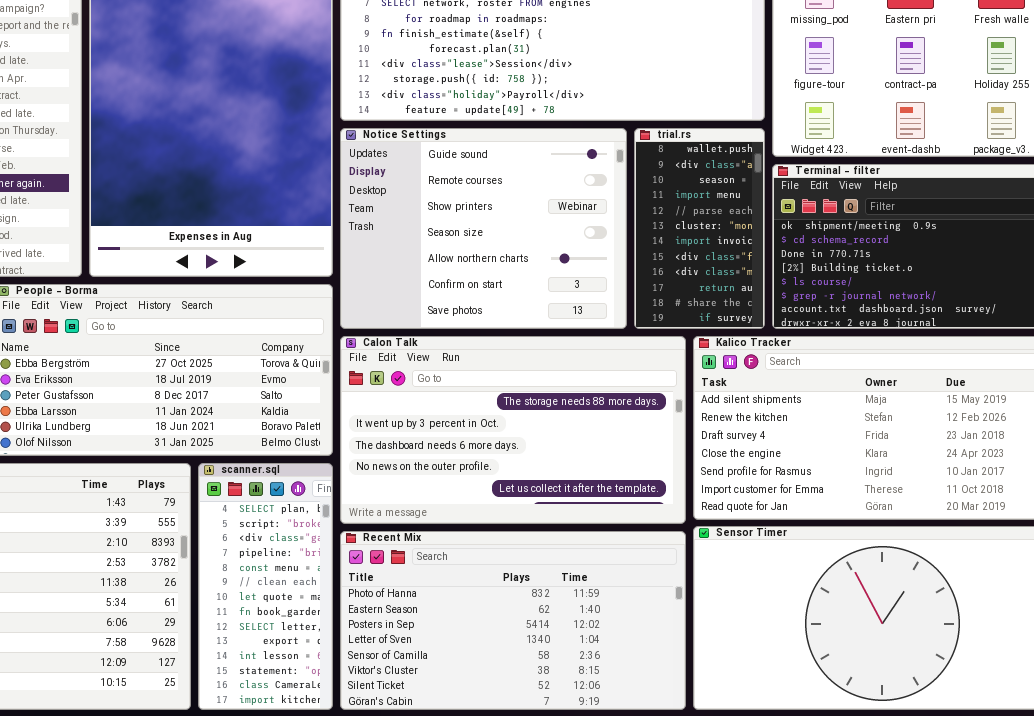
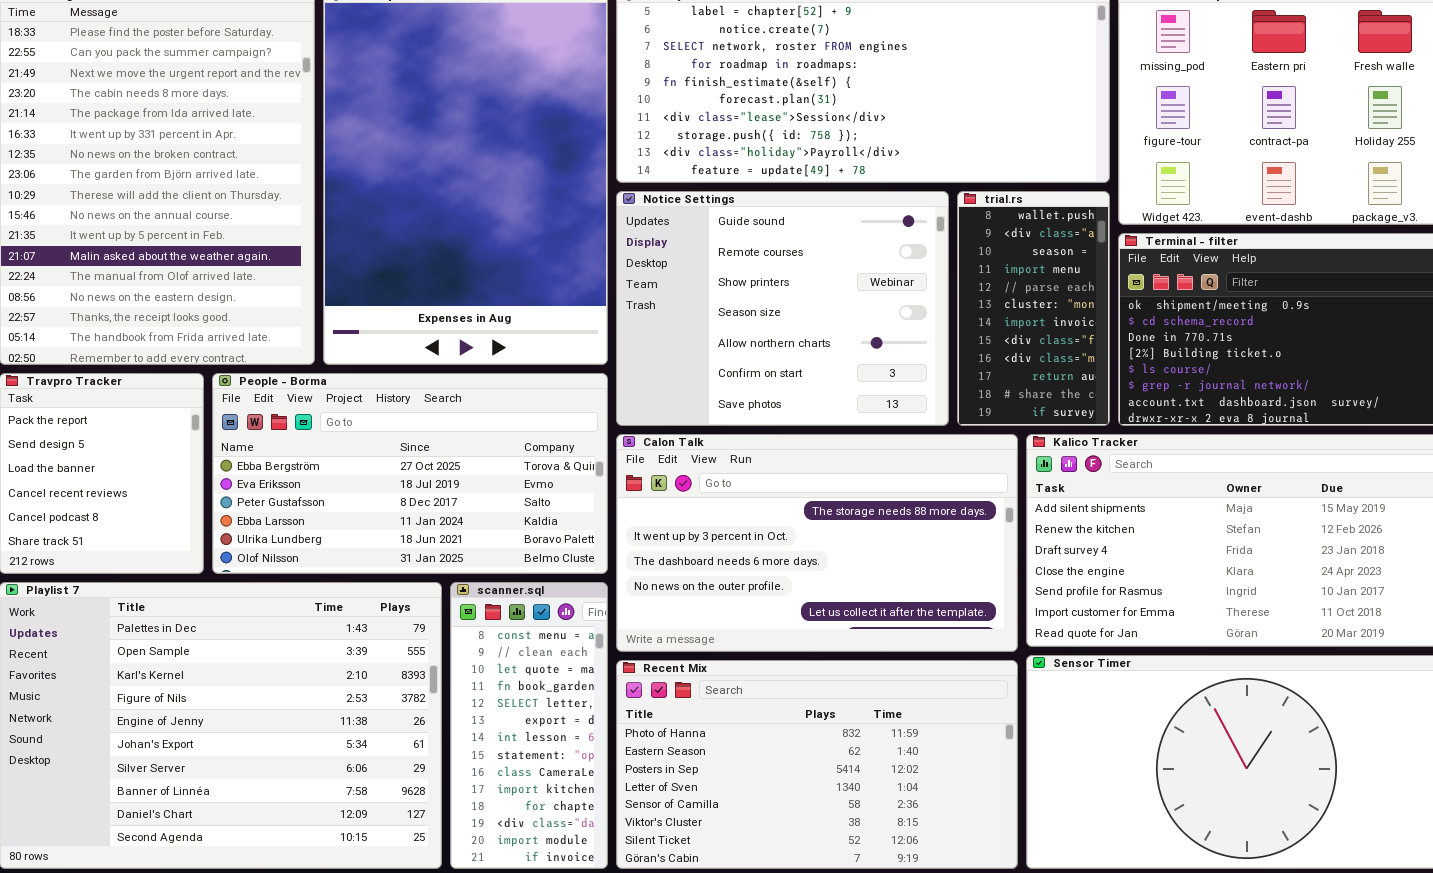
scanner.sql: [198,463,333,710] -> [450,582,608,869], scrolled down 4 rows

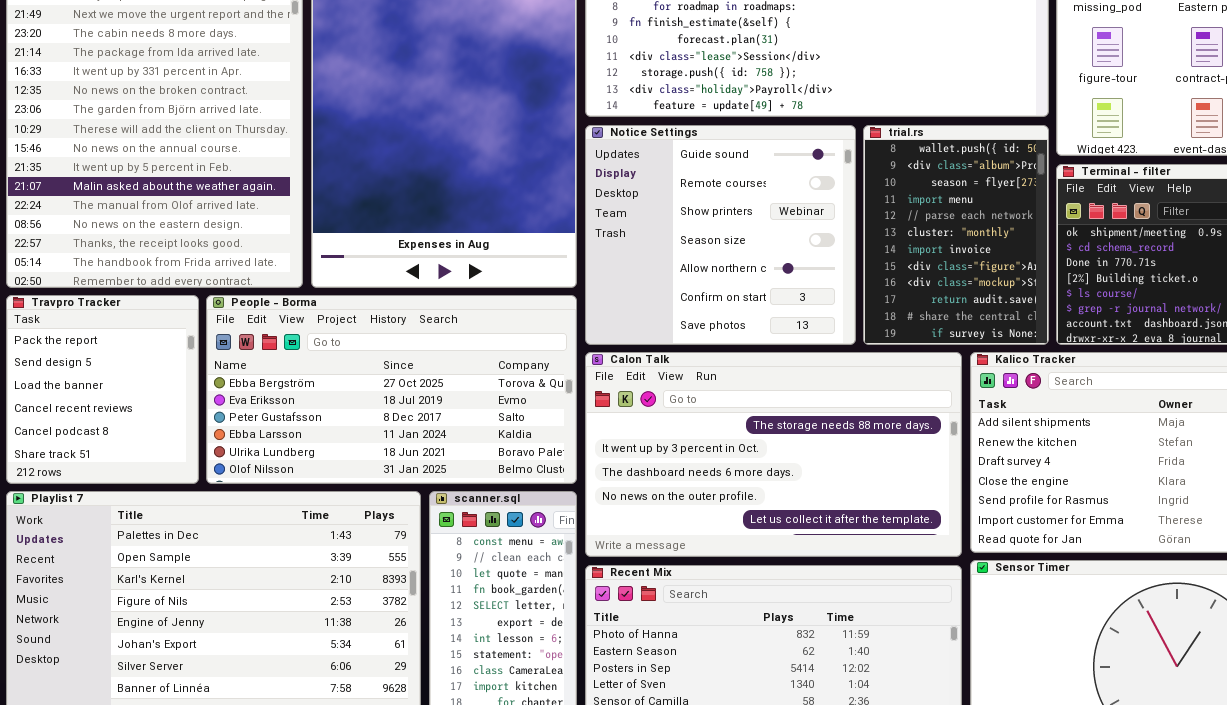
Notice Settings: [616,191,949,426] -> [585,125,856,345], resized
trial.rs: [957,191,1110,426] -> [863,125,1049,345], resized

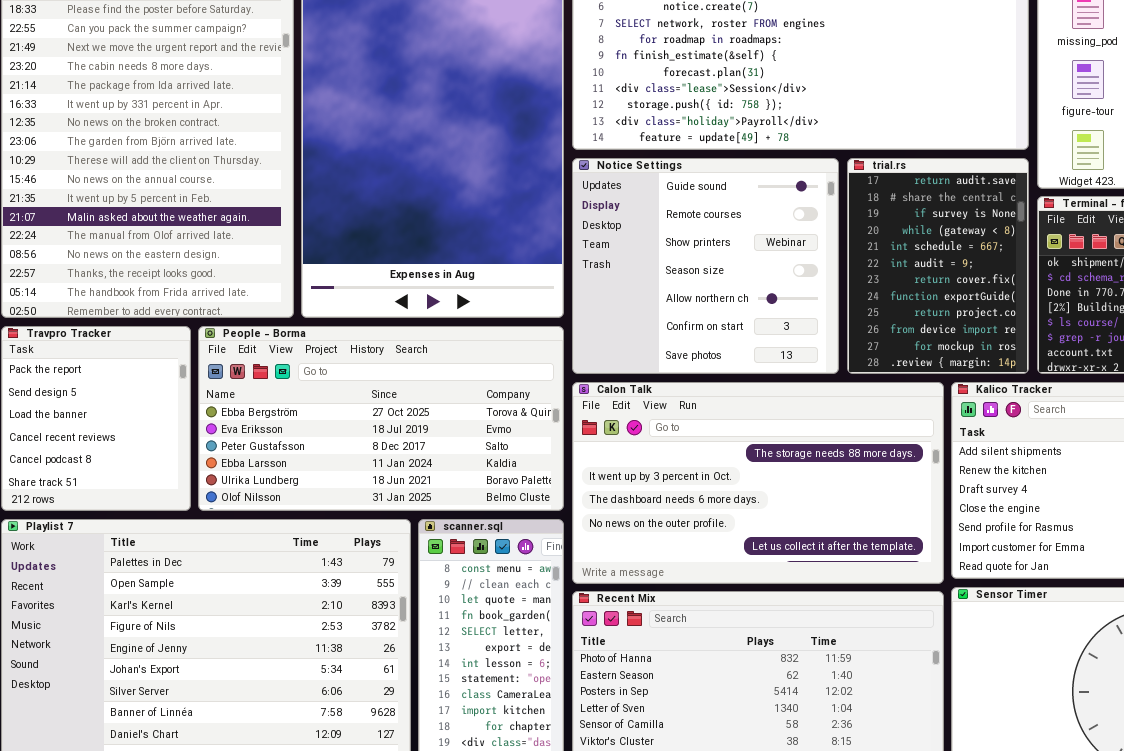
trial.rs: [863,125,1049,345] -> [847,158,1029,374], scrolled down 9 rows

